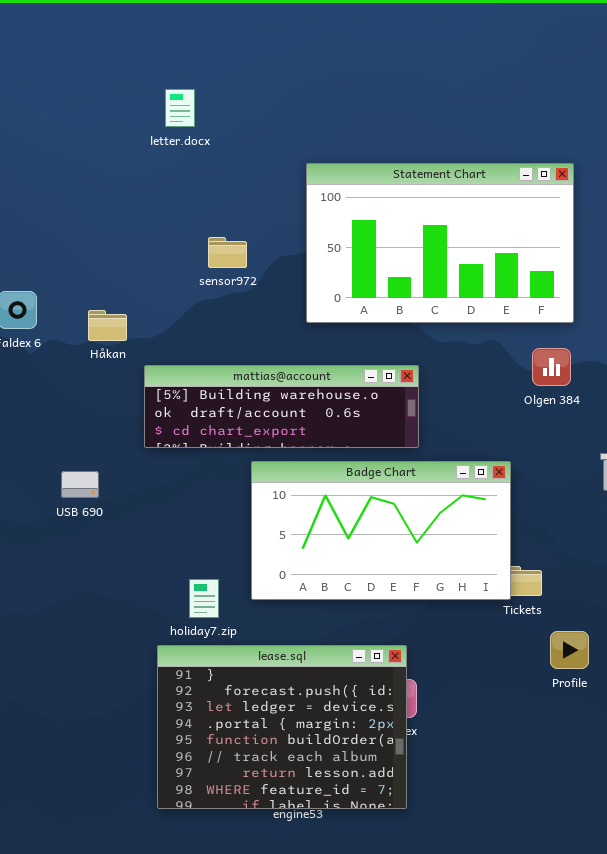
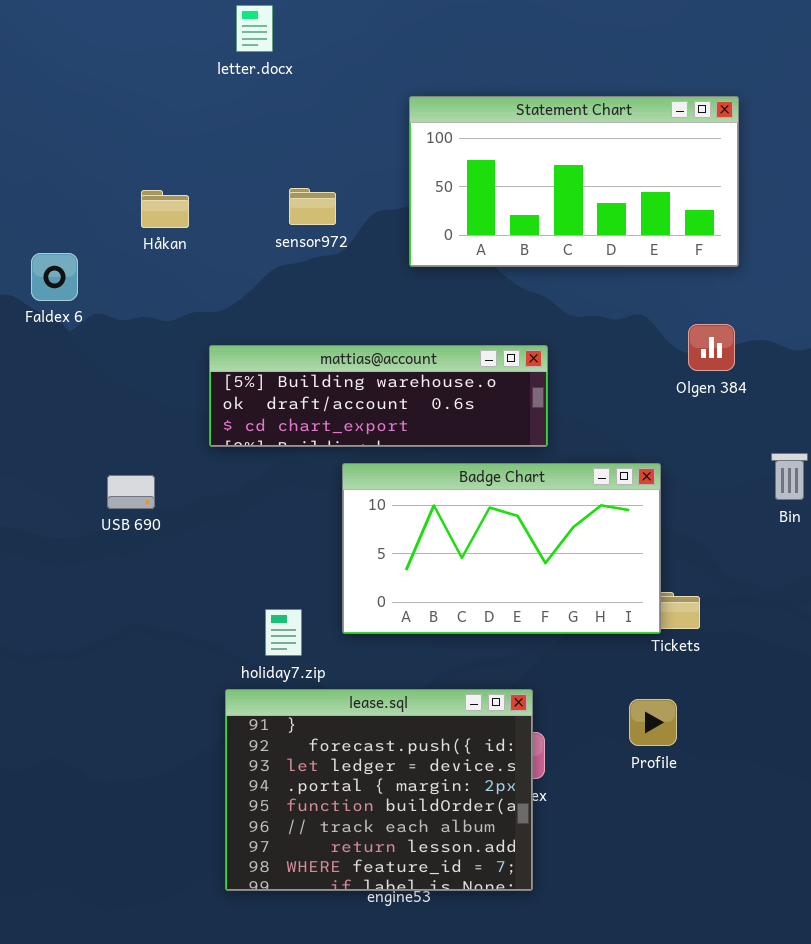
Statement Chart: [306,163,574,323] -> [409,96,739,267], resized
Håkan: [88,310,127,341] -> [141,190,189,228], moved
Profile: [550,631,589,669] -> [629,699,677,746], moved

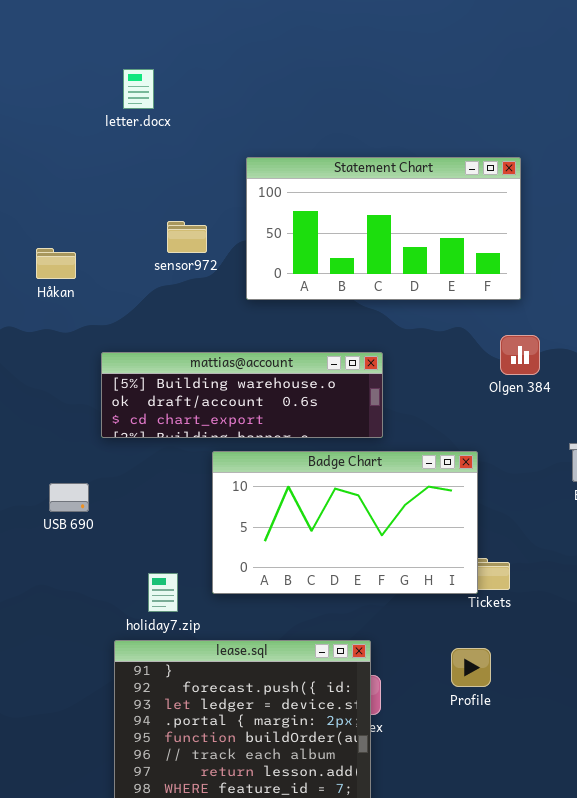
Statement Chart: [409,96,739,267] -> [246,157,521,300], moved
Håkan: [141,190,189,228] -> [36,248,76,279], moved
USB 690: [107,475,155,509] -> [49,483,89,512], moved

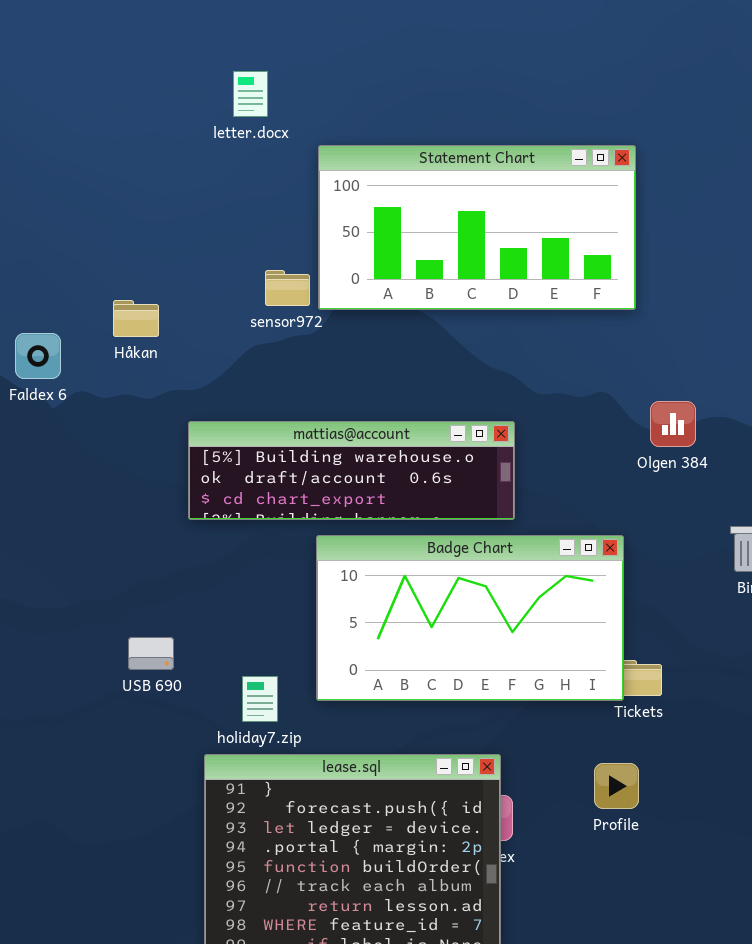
letter.docx: [123,69,154,109] -> [233,71,268,117], moved
Statement Chart: [246,157,521,300] -> [318,145,636,310], moved
USB 690: [49,483,89,512] -> [128,637,174,670], moved

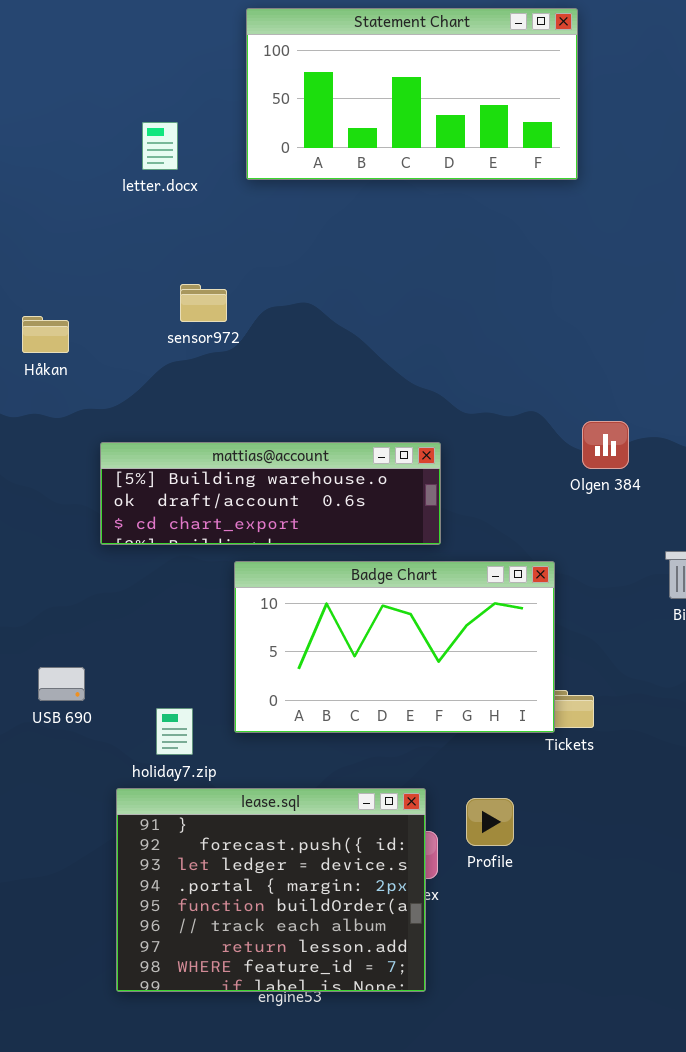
letter.docx: [233,71,268,117] -> [142,122,178,170], moved
Statement Chart: [318,145,636,310] -> [246,8,578,180], moved
Profile: [594,763,639,809] -> [466,798,514,846], moved

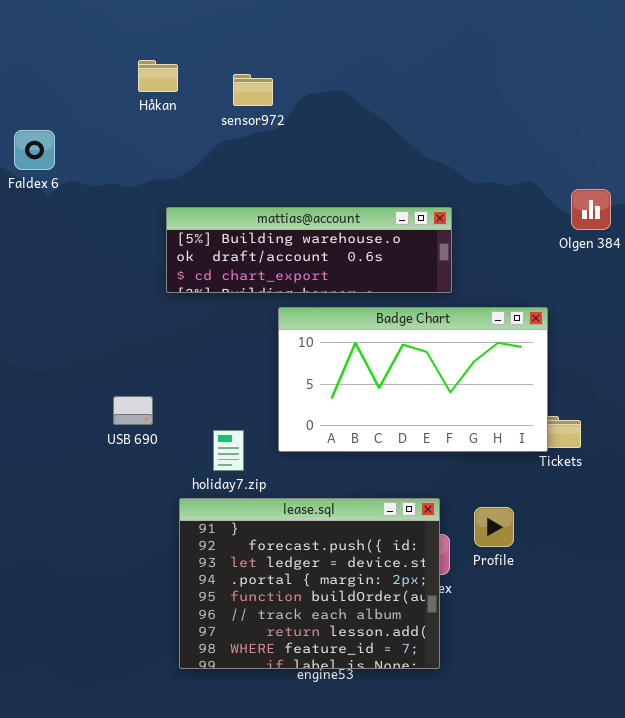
Håkan: [22,316,69,353] -> [138,60,178,92], moved

